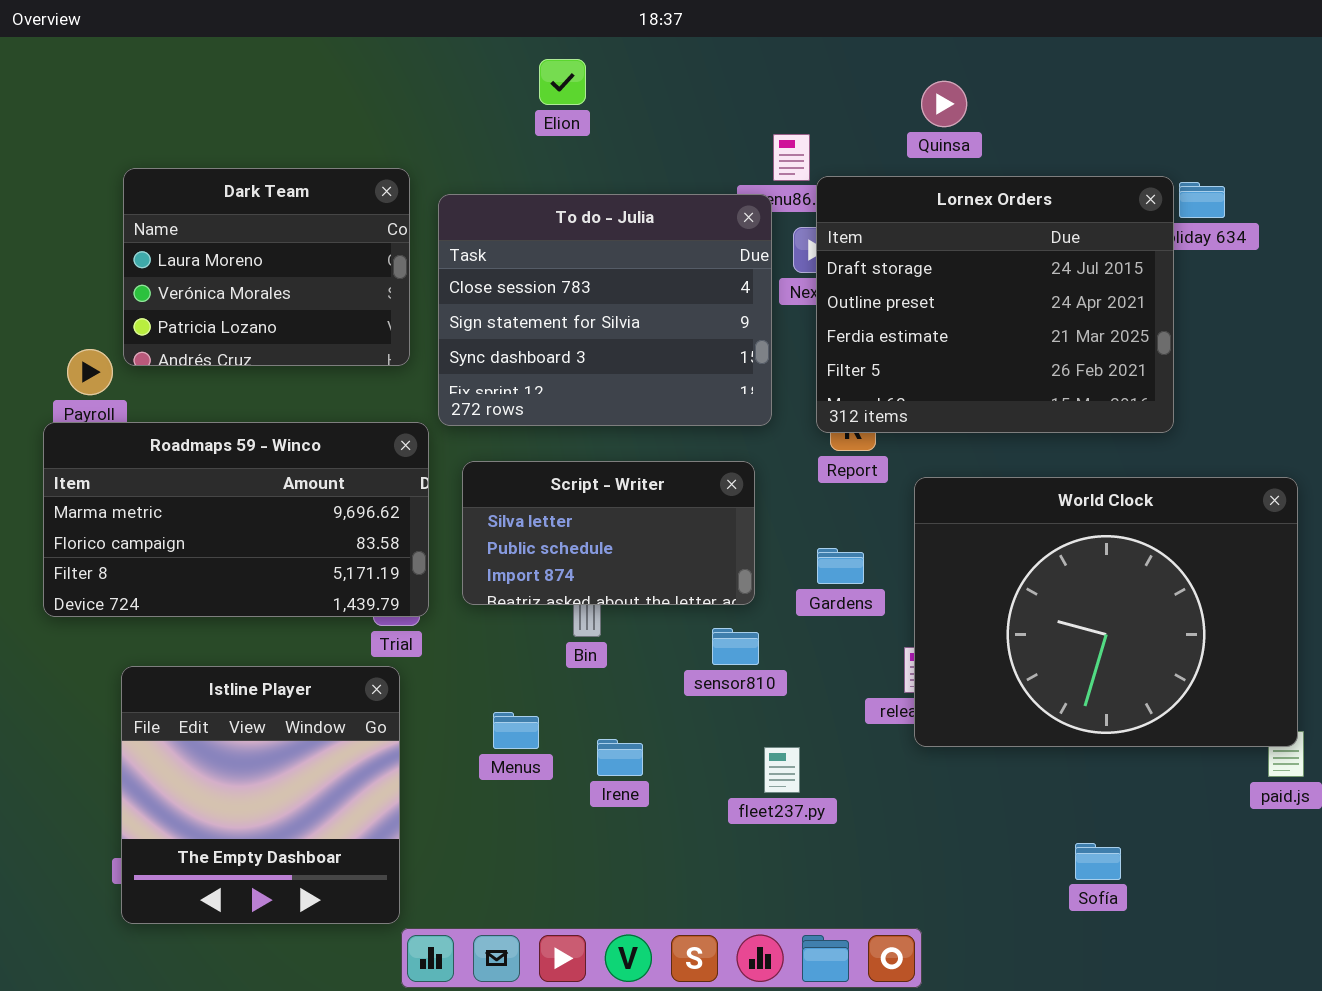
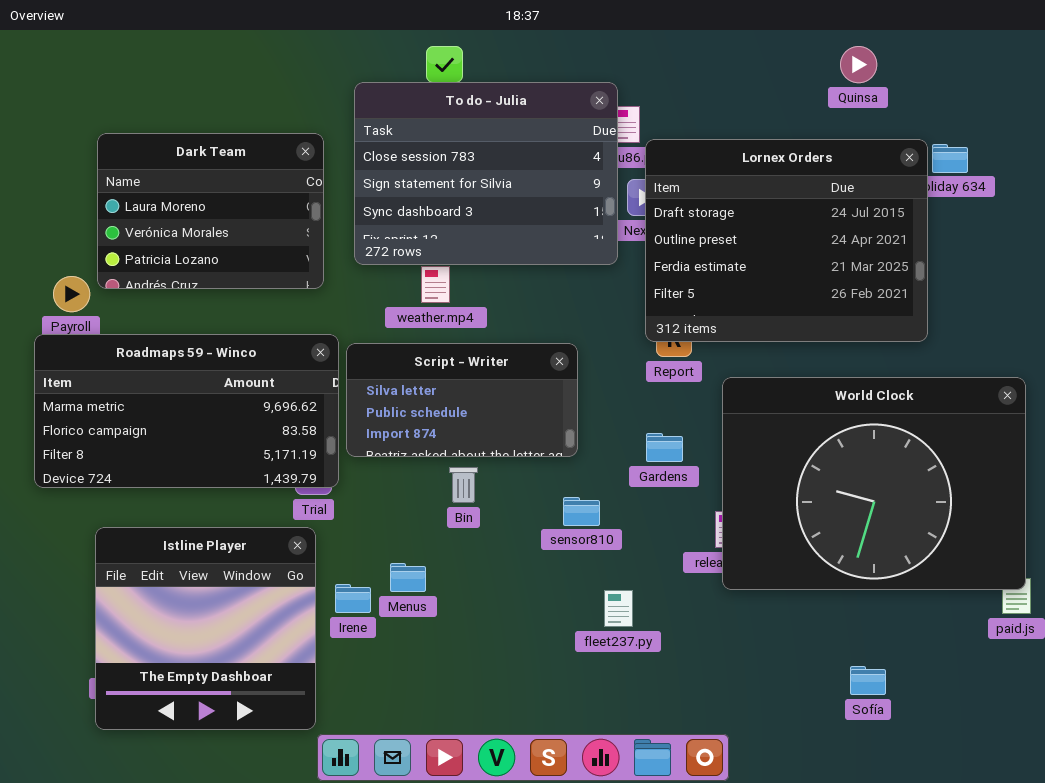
Quinsa: [921,81,967,127] -> [840,46,877,83], moved
To do - Julia: [438,194,772,426] -> [354,82,618,265], moved
Script - Writer: [462,461,755,605] -> [346,343,578,457], moved
Irene: [597,739,643,776] -> [335,584,371,613], moved

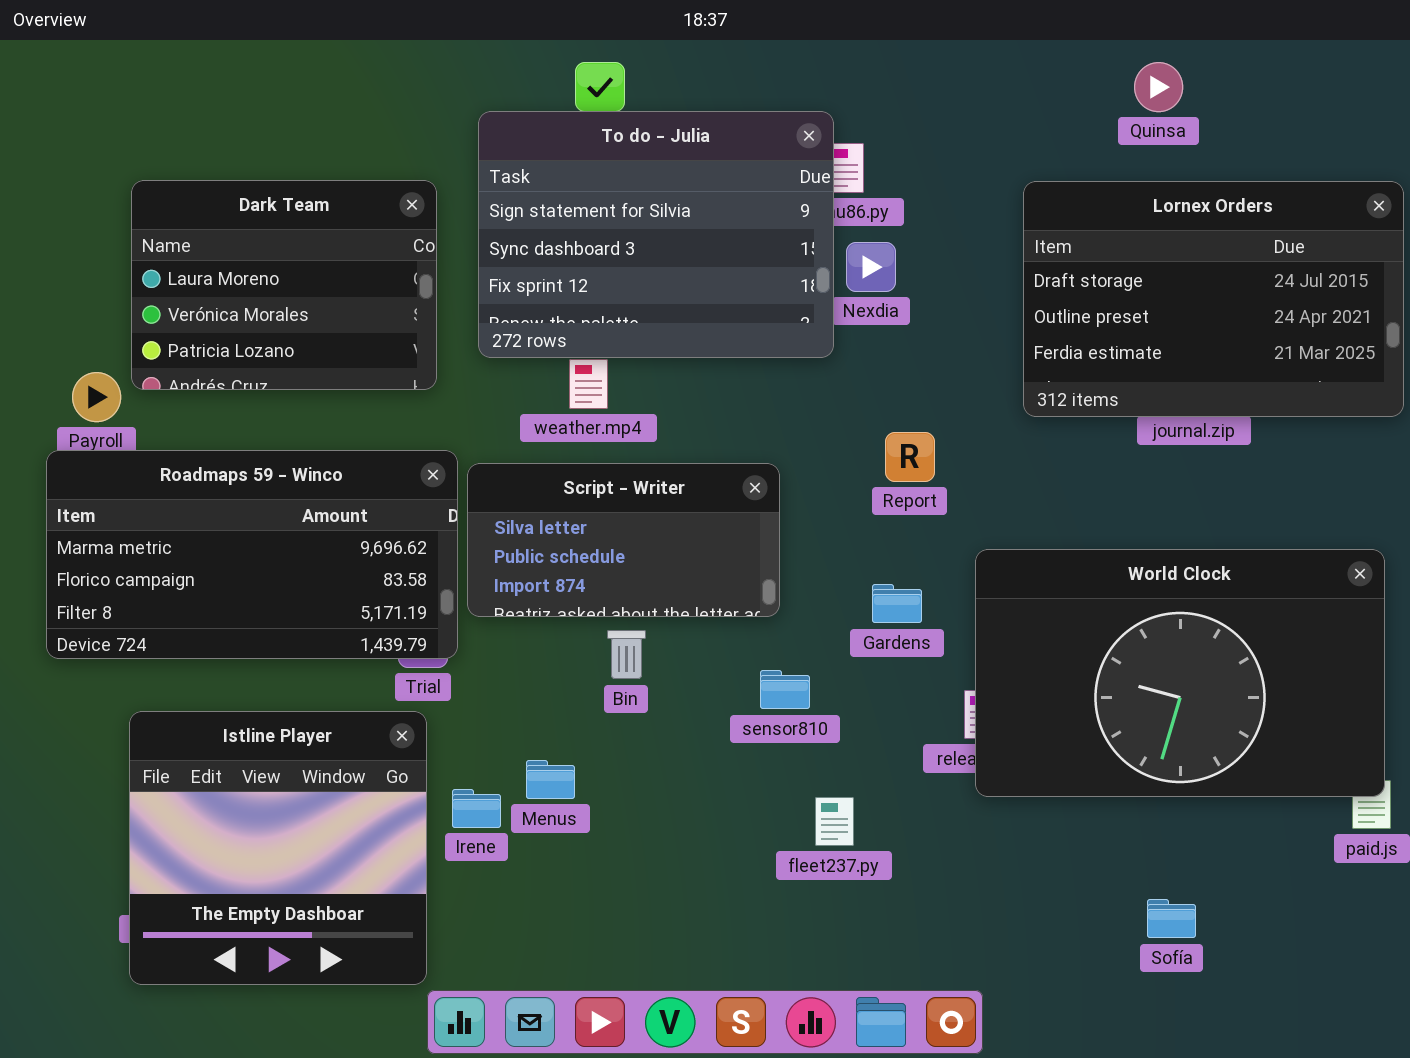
To do - Julia: [354,82,618,265] -> [478,111,834,358], scrolled down 1 row
Lornex Orders: [645,139,928,342] -> [1023,181,1404,417], moved, resized
World Clock: [722,377,1026,590] -> [975,549,1385,797], resized

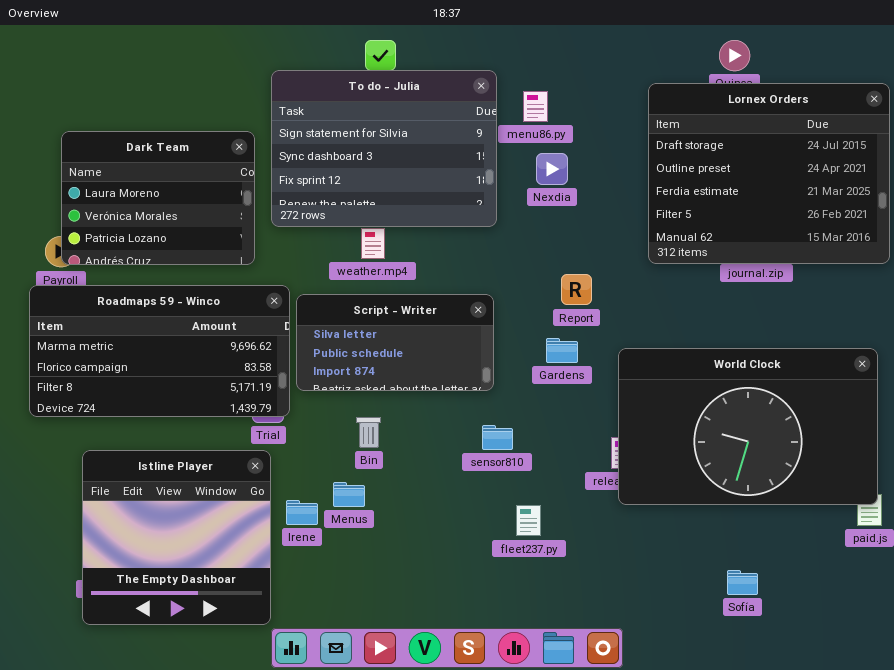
To do - Julia: [478,111,834,358] -> [271,70,497,227], moved
Dark Team: [131,180,437,390] -> [61,131,255,265], moved
Lornex Orders: [1023,181,1404,417] -> [648,83,890,264], resized
Gardens: [872,584,922,623] -> [546,338,578,363], moved
Bin: [607,630,646,679] -> [356,417,381,448], moved

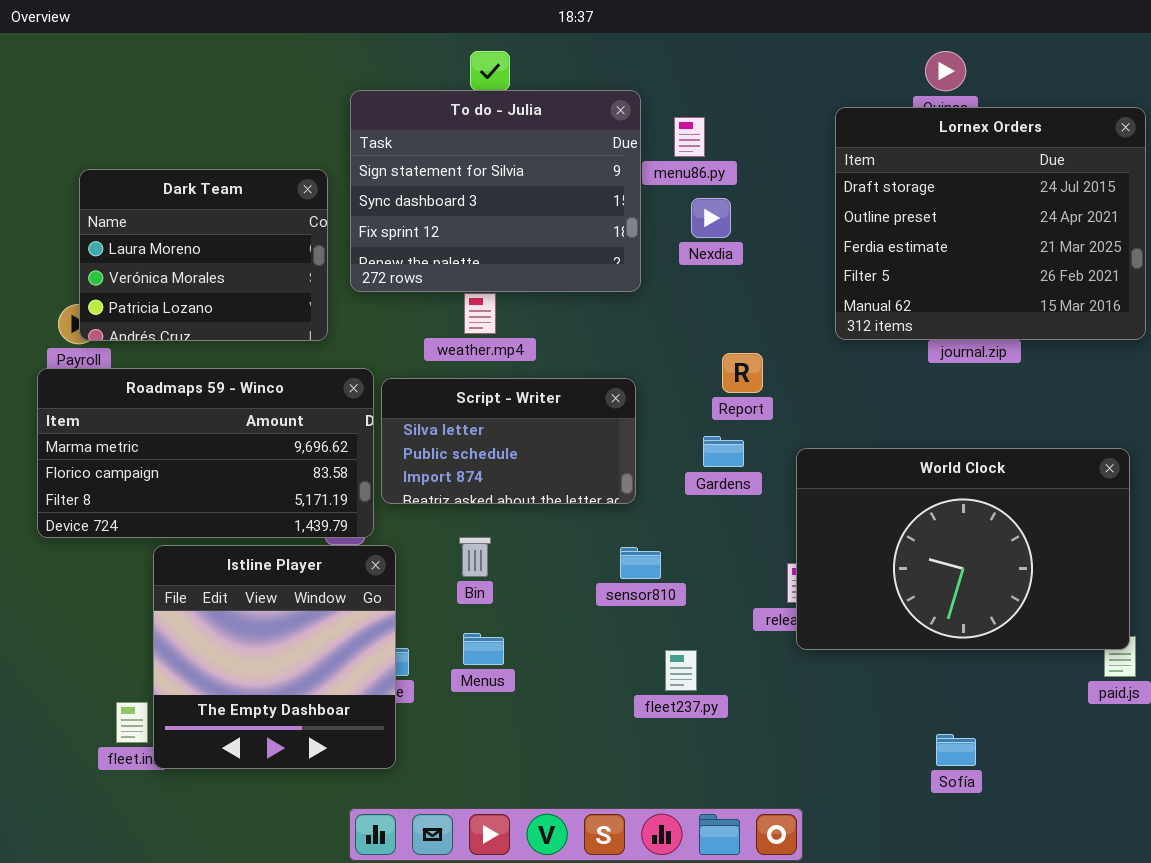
Istline Player: [82,450,271,625] -> [153,545,396,769], moved
Menus: [333,482,365,507] -> [463,633,504,665], moved

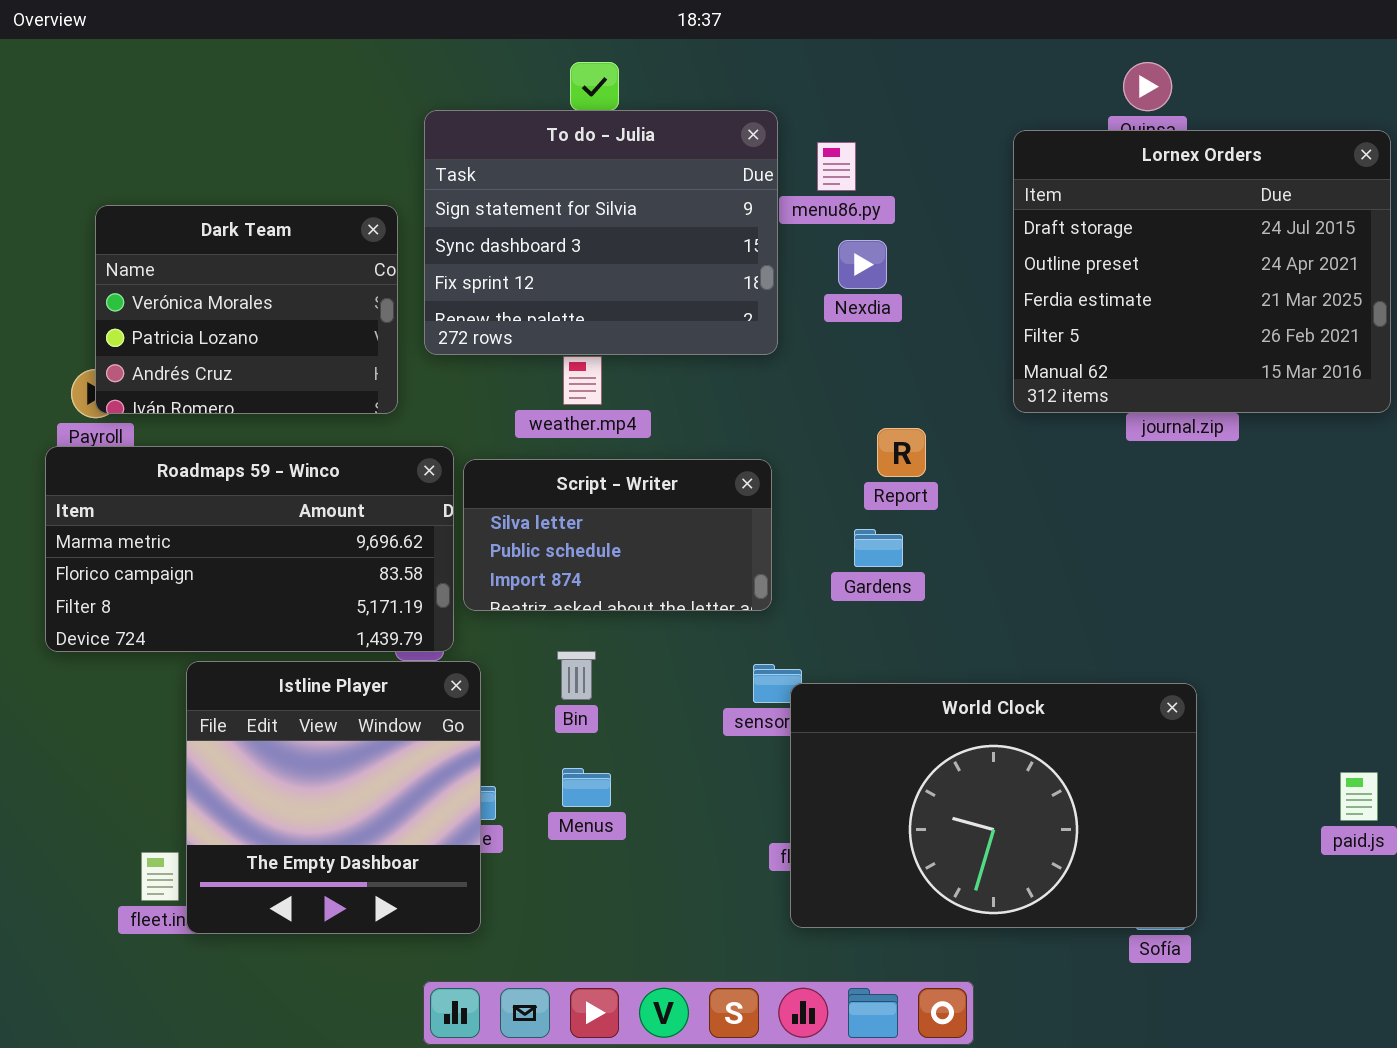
Dark Team: [79,169,328,341] -> [95,205,398,414], scrolled down 1 row
World Clock: [796,448,1130,650] -> [790,683,1197,928], moved

